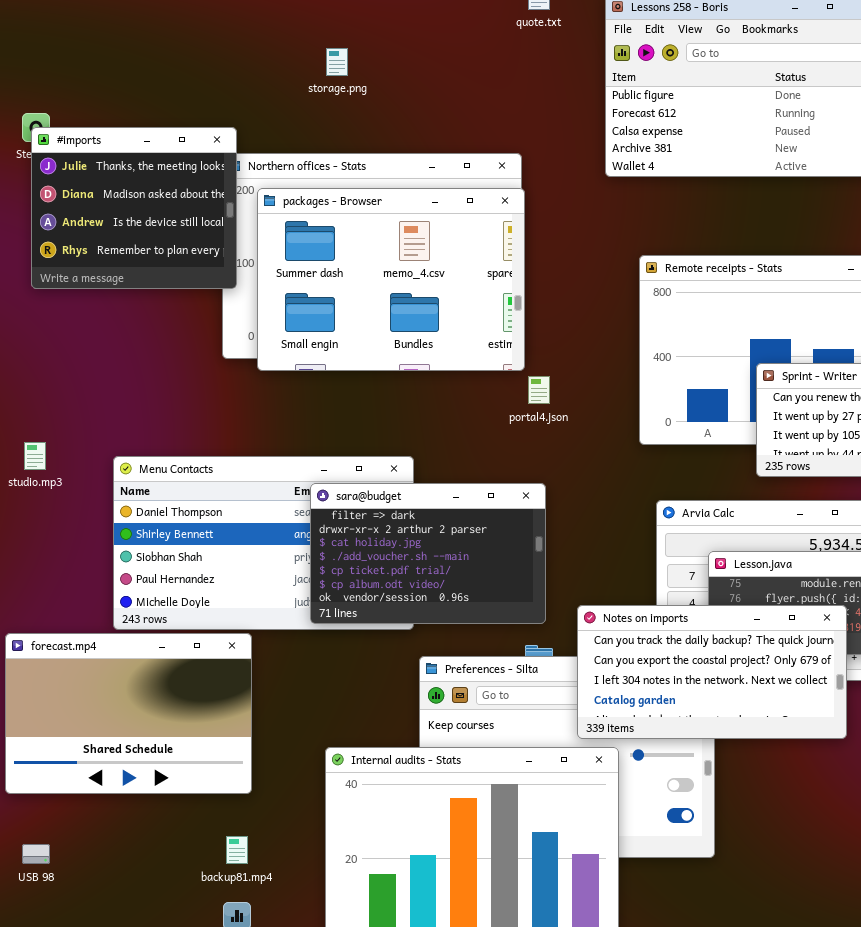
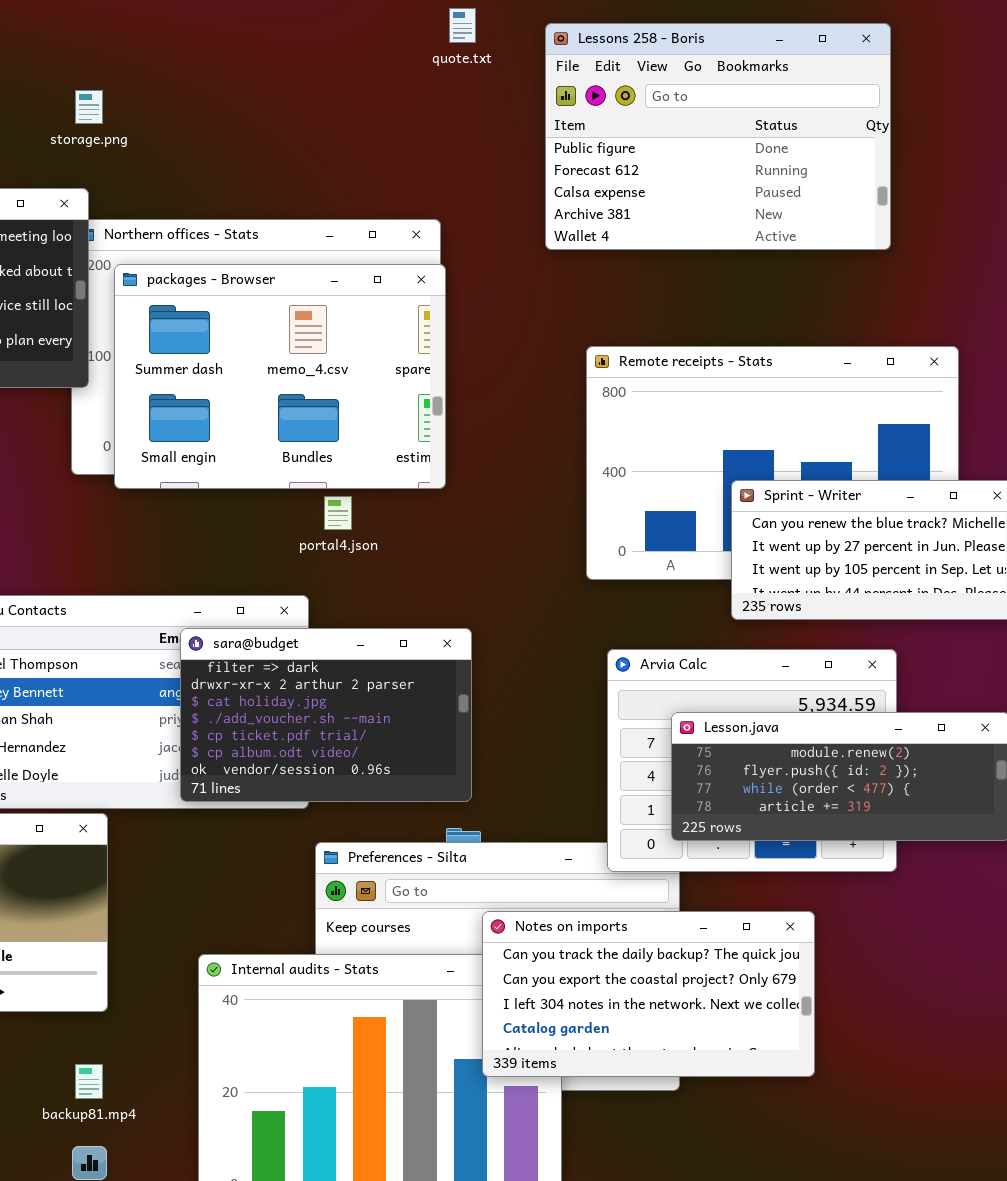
storage.png: [326,48,348,76] -> [75,90,103,124], moved
portal4.json: [528,376,550,404] -> [324,496,352,530], moved
Notes on imports: [577,605,847,739] -> [482,911,815,1077], moved

